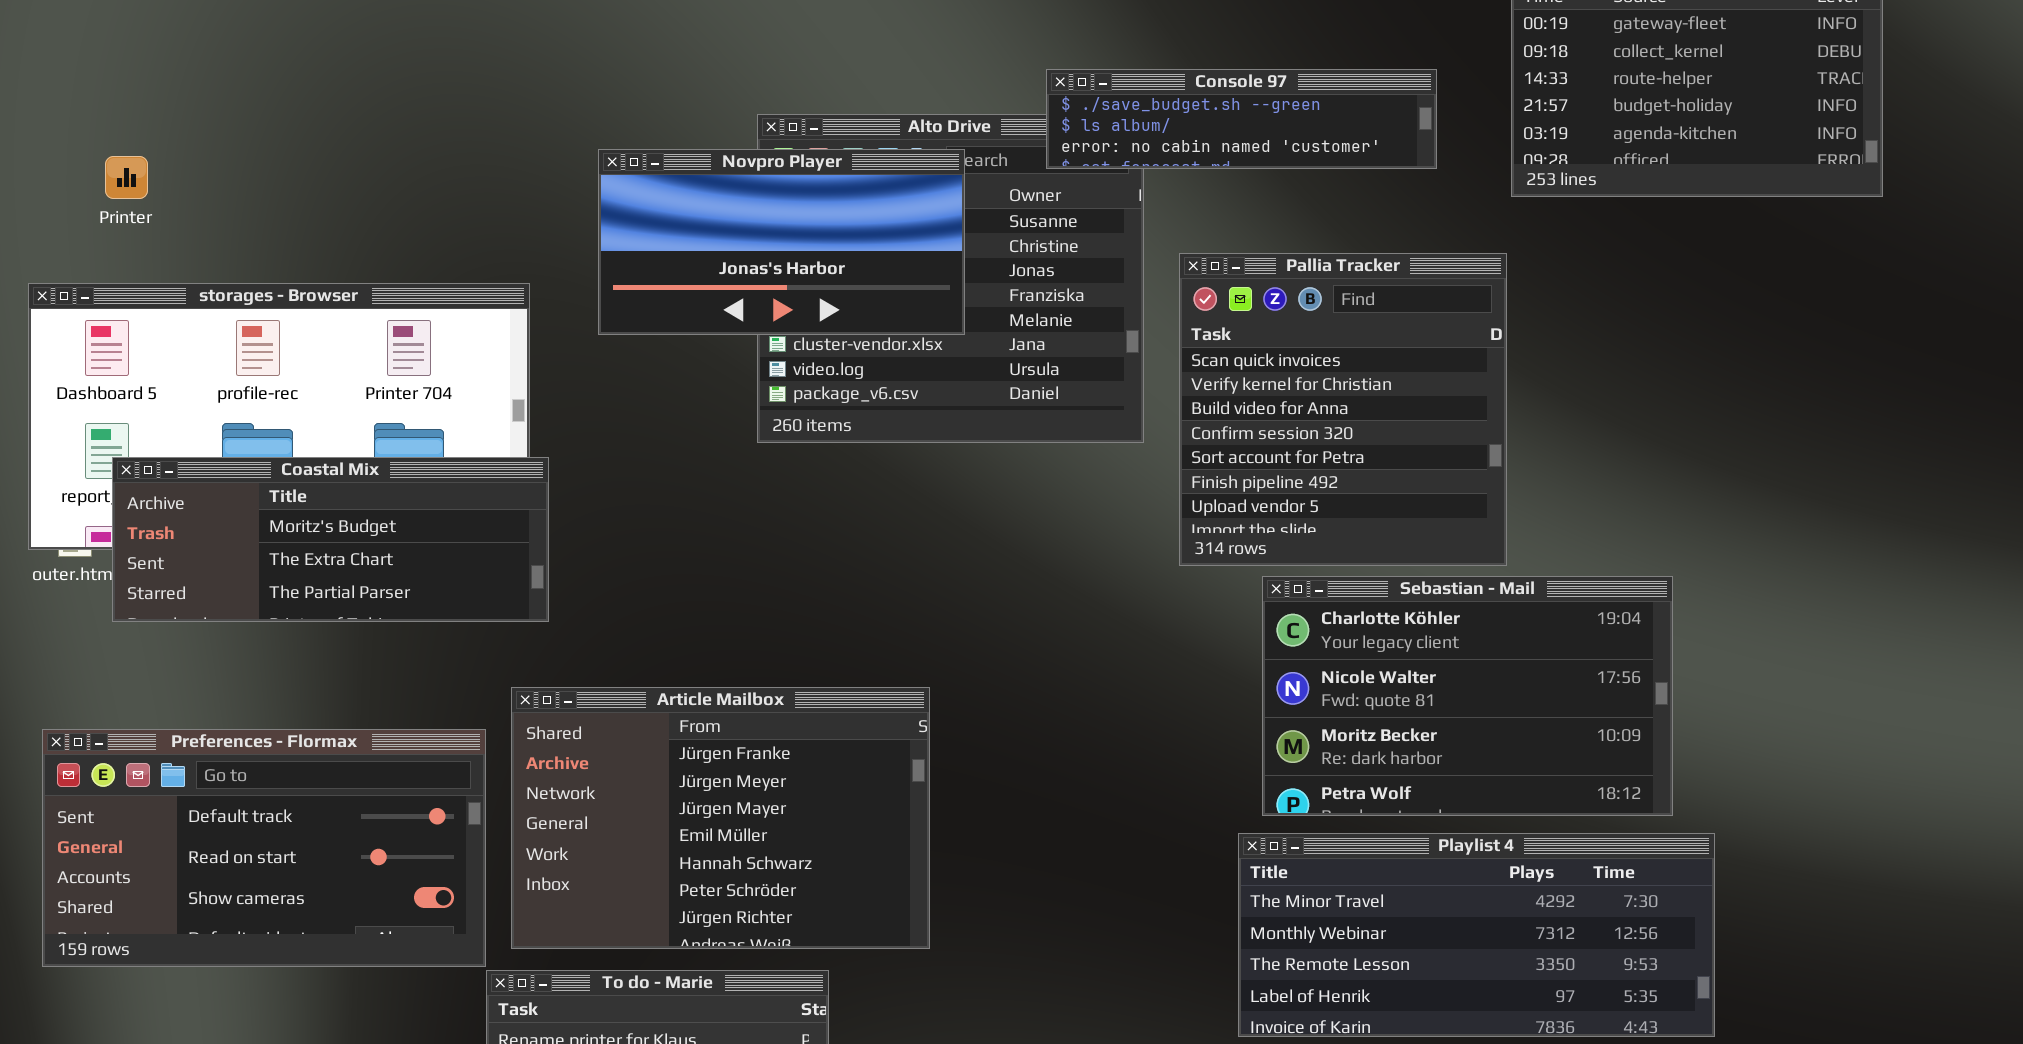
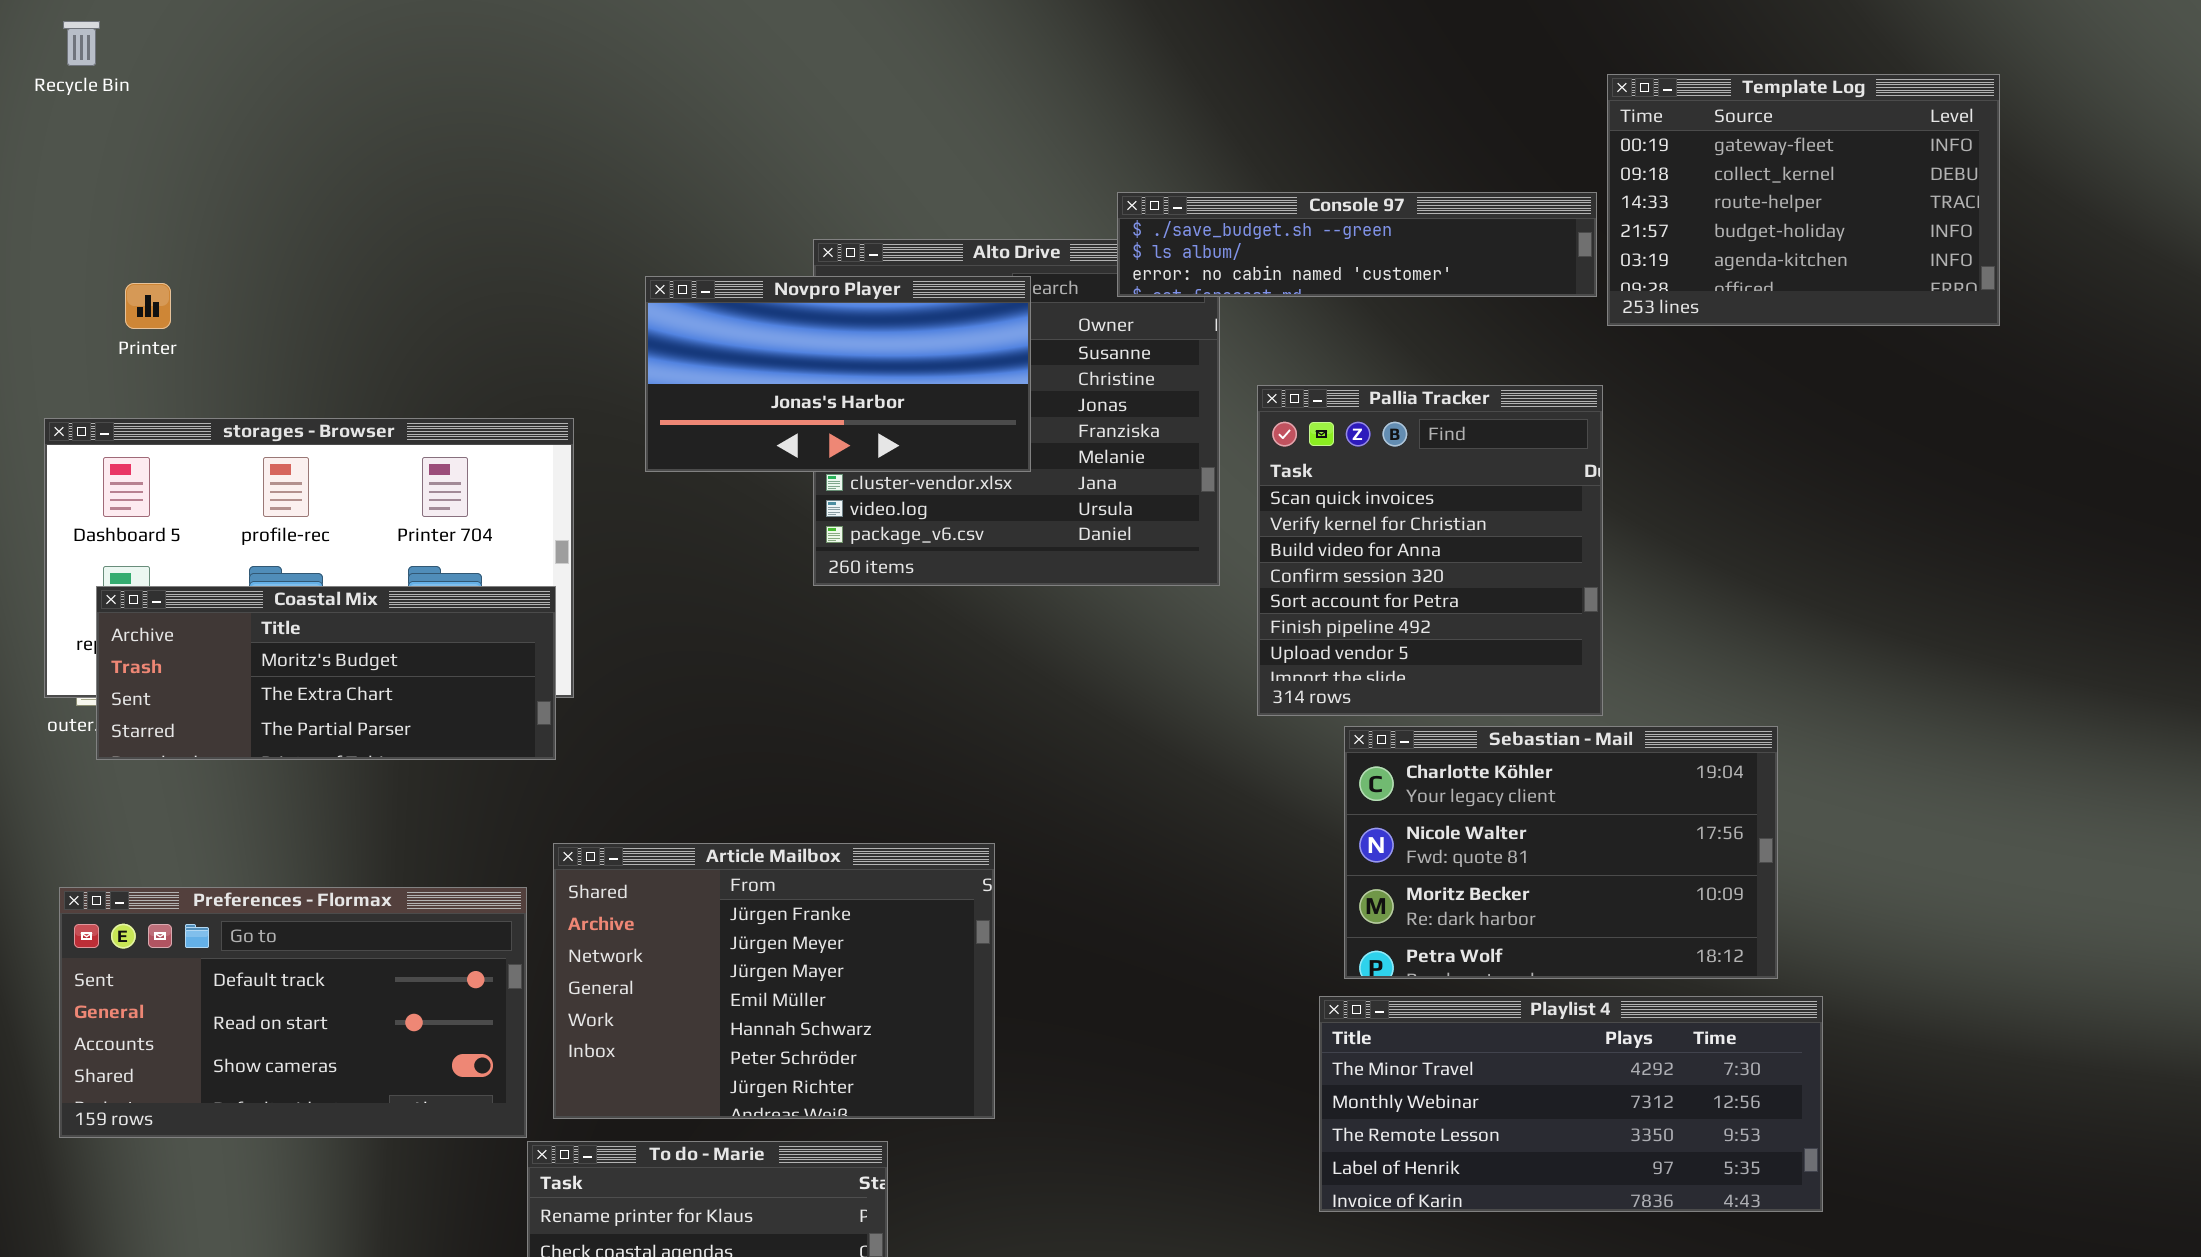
Console 97: [1046,69,1437,169] -> [1117,192,1597,297], resized
Coastal Mix: [112,457,549,622] -> [96,586,556,760], moved

